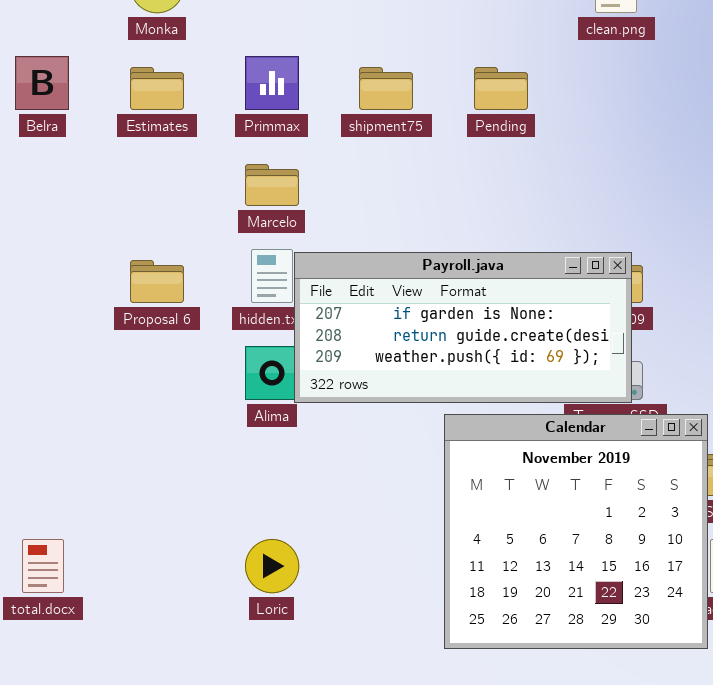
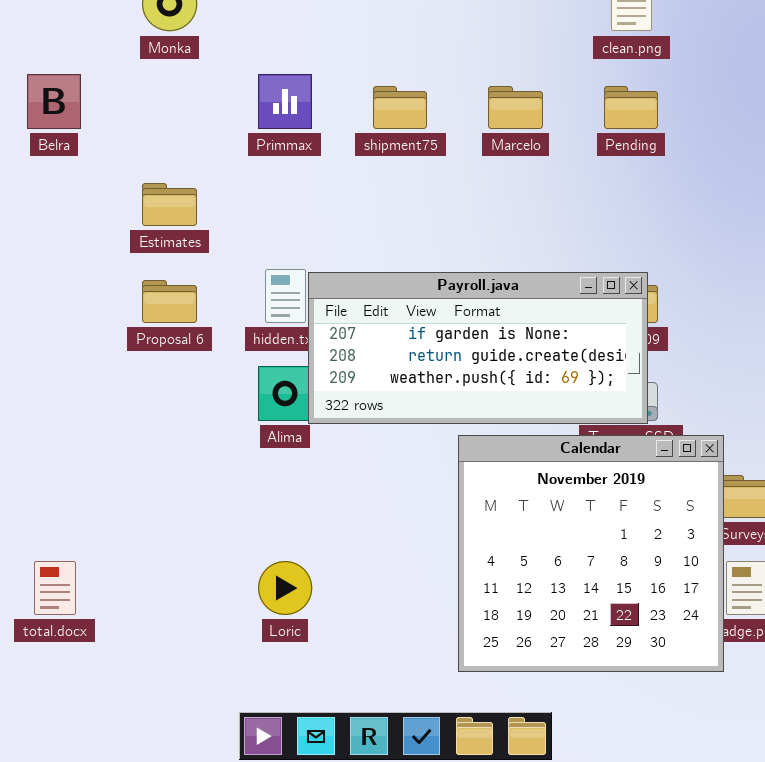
Estimates: [130,67,184,110] -> [142,183,197,226], moved
Pending: [474,67,528,110] -> [604,86,658,129], moved
Marcelo: [245,164,299,206] -> [488,86,543,129], moved

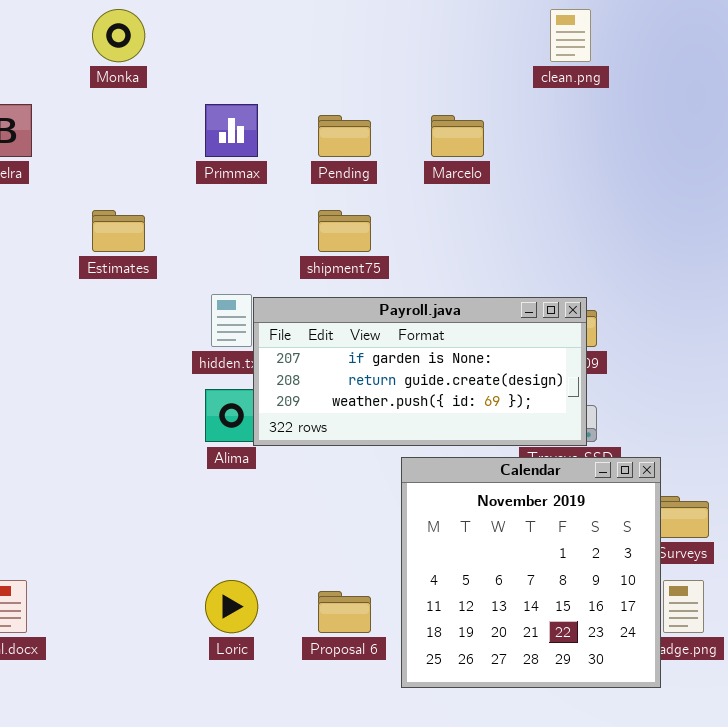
shipment75: [373,86,427,129] -> [318,210,371,252], moved
Pending: [604,86,658,129] -> [318,115,371,157], moved
Proposal 6: [142,280,197,323] -> [318,591,371,633], moved

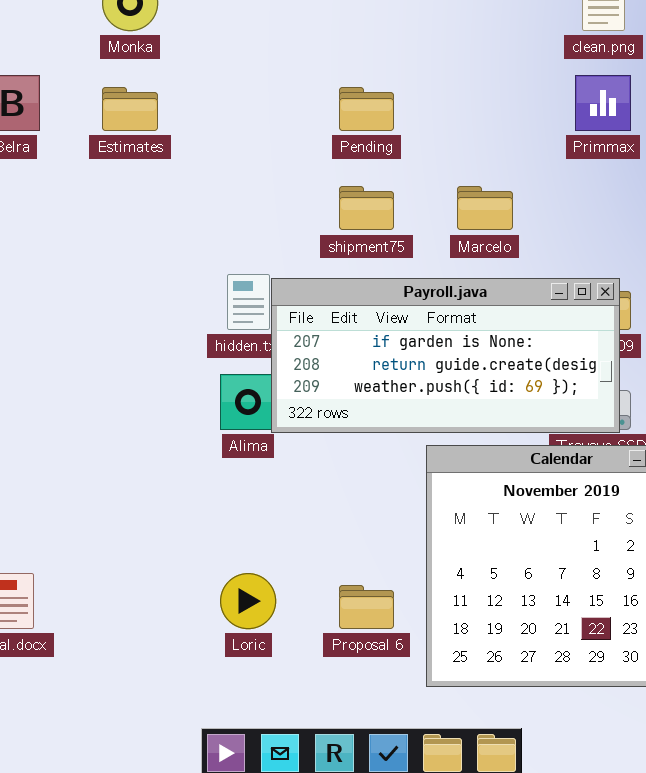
Primmax: [205,104,258,157] -> [575,75,631,131], moved
Marcelo: [431,115,484,157] -> [457,186,513,230], moved
Estimates: [92,210,145,252] -> [102,87,158,131], moved

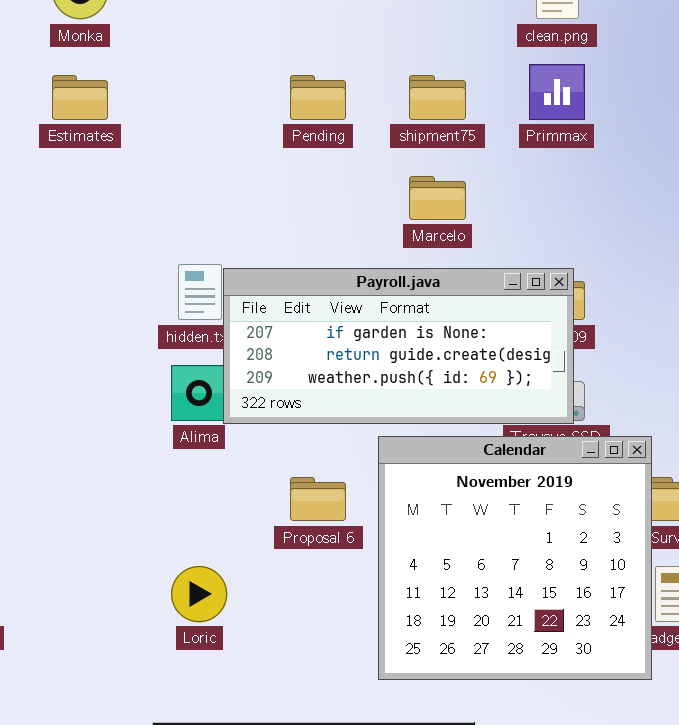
shipment75: [339,186,394,230] -> [409,75,466,120], moved
Proposal 6: [339,585,394,629] -> [290,477,346,521], moved

